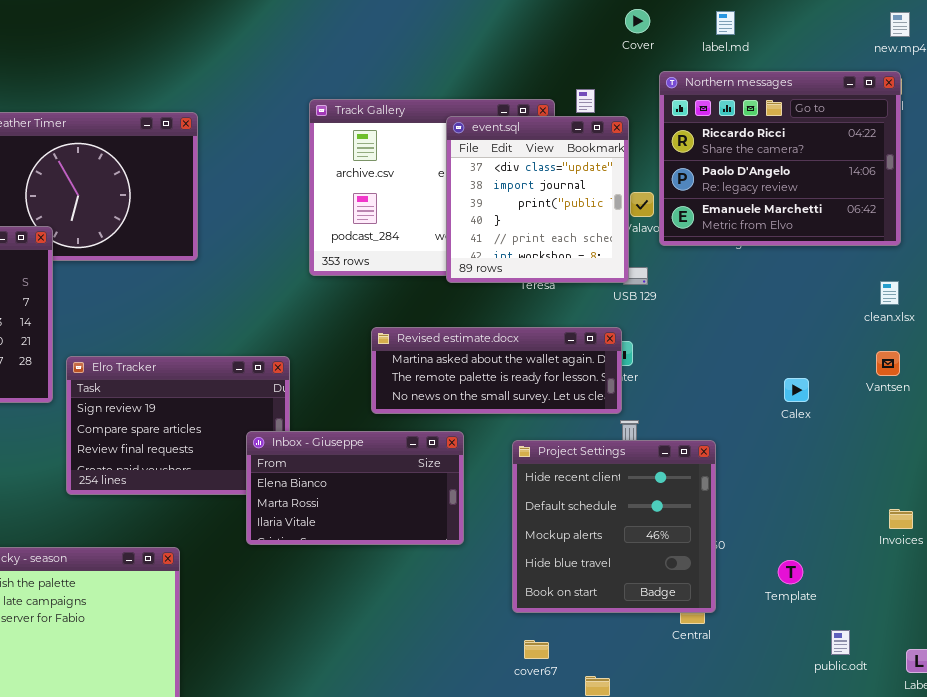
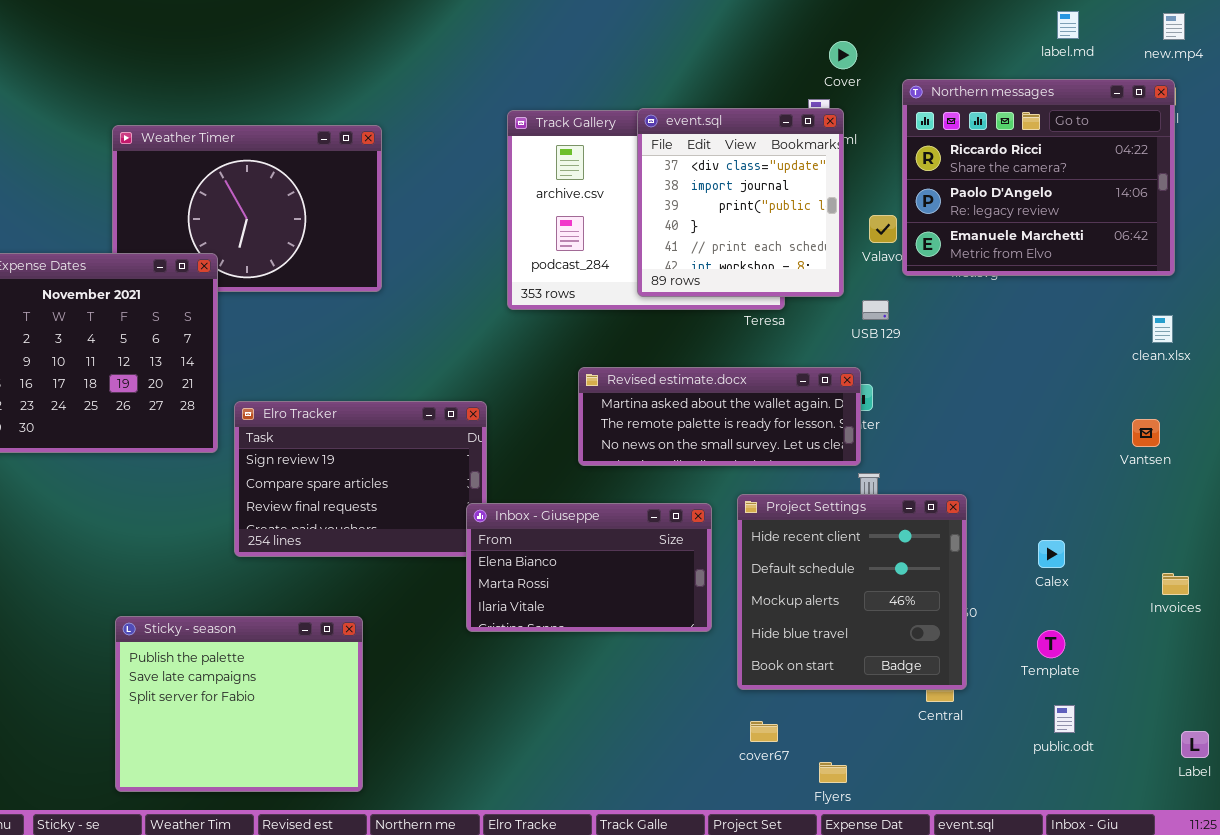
Cover: [625,9,650,33] -> [829,41,857,69], moved
label.md: [716,11,735,35] -> [1057,11,1079,39], moved
event.sql: [446,116,629,283] -> [637,108,844,297], moved
Vantsen: [876,351,900,376] -> [1132,419,1160,447], moved
Calex: [784,378,809,402] -> [1038,540,1065,568], moved
Inbox - Giuseppe: [246,431,464,545] -> [466,503,712,632], moved
public.odt: [831,630,850,655] -> [1054,705,1075,733], moved

